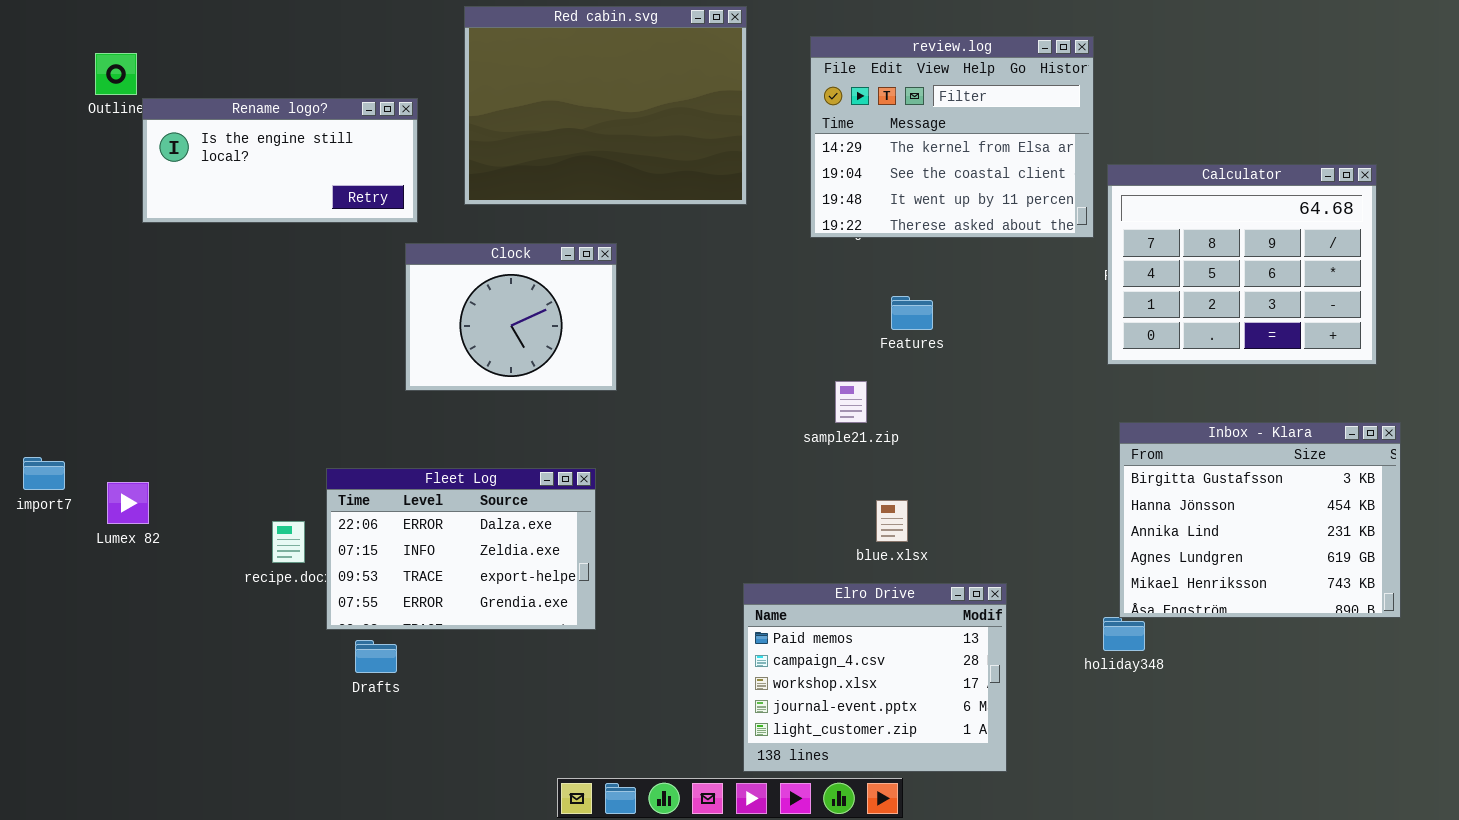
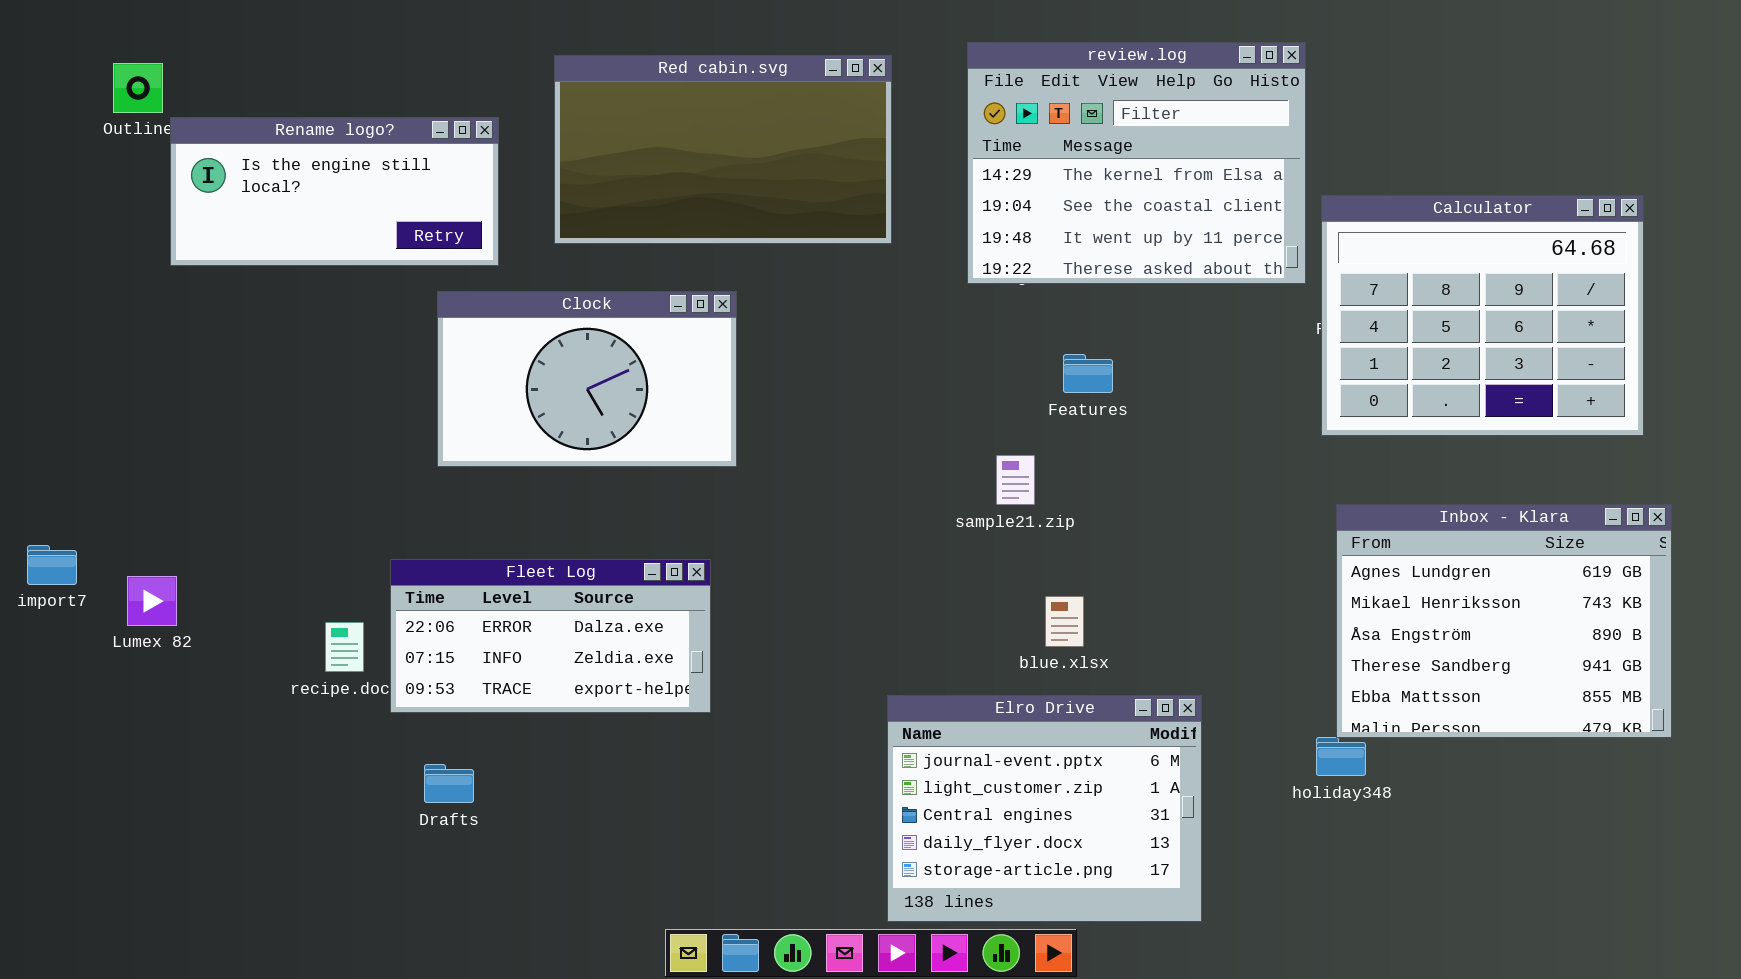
Red cabin.svg: [464,6,747,205] -> [554,55,892,244], resized
Clock: [405,243,617,391] -> [437,291,737,467], resized
Inbox - Klara: [1119,422,1401,618] -> [1336,504,1672,738], scrolled down 3 rows
Fleet Log: [326,468,596,630] -> [390,559,711,713], resized
Elro Drive: [743,583,1007,772] -> [887,695,1202,922], scrolled down 3 rows

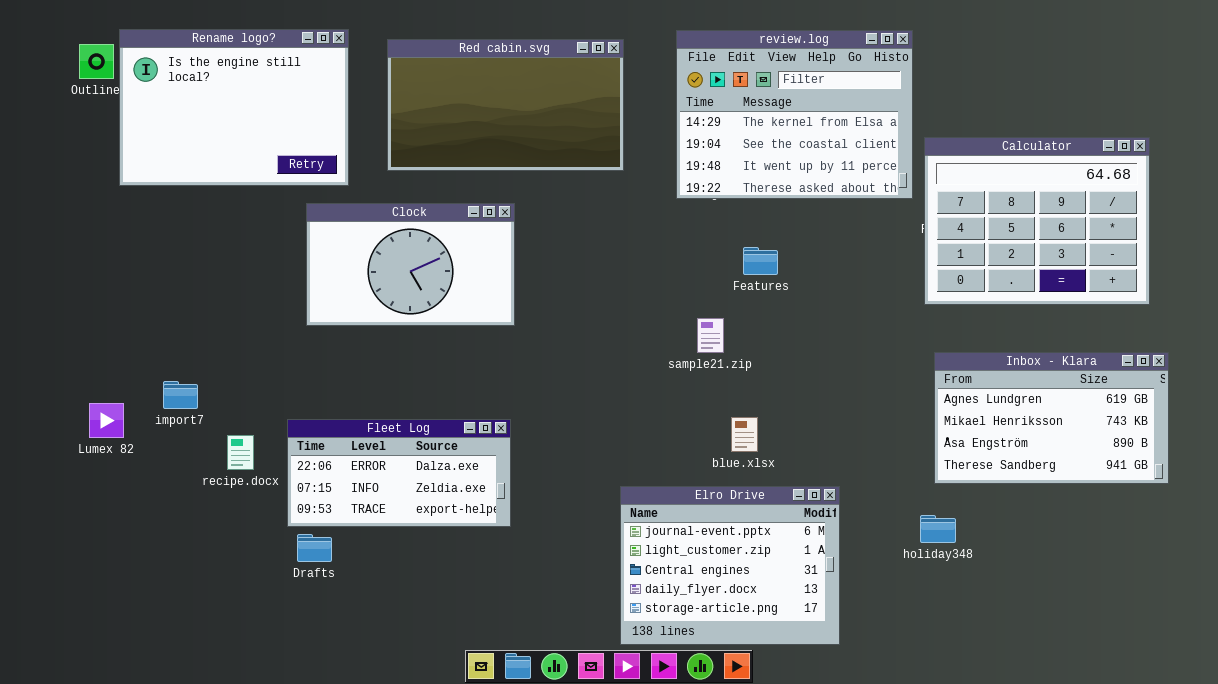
Rename logo?: [170,117,499,266] -> [119,29,349,186], resized
Inbox - Klara: [1336,504,1672,738] -> [934,352,1169,484], resized
import7: [27,545,77,585] -> [163,381,198,409], moved
Fleet Log: [390,559,711,713] -> [287,419,511,527], moved

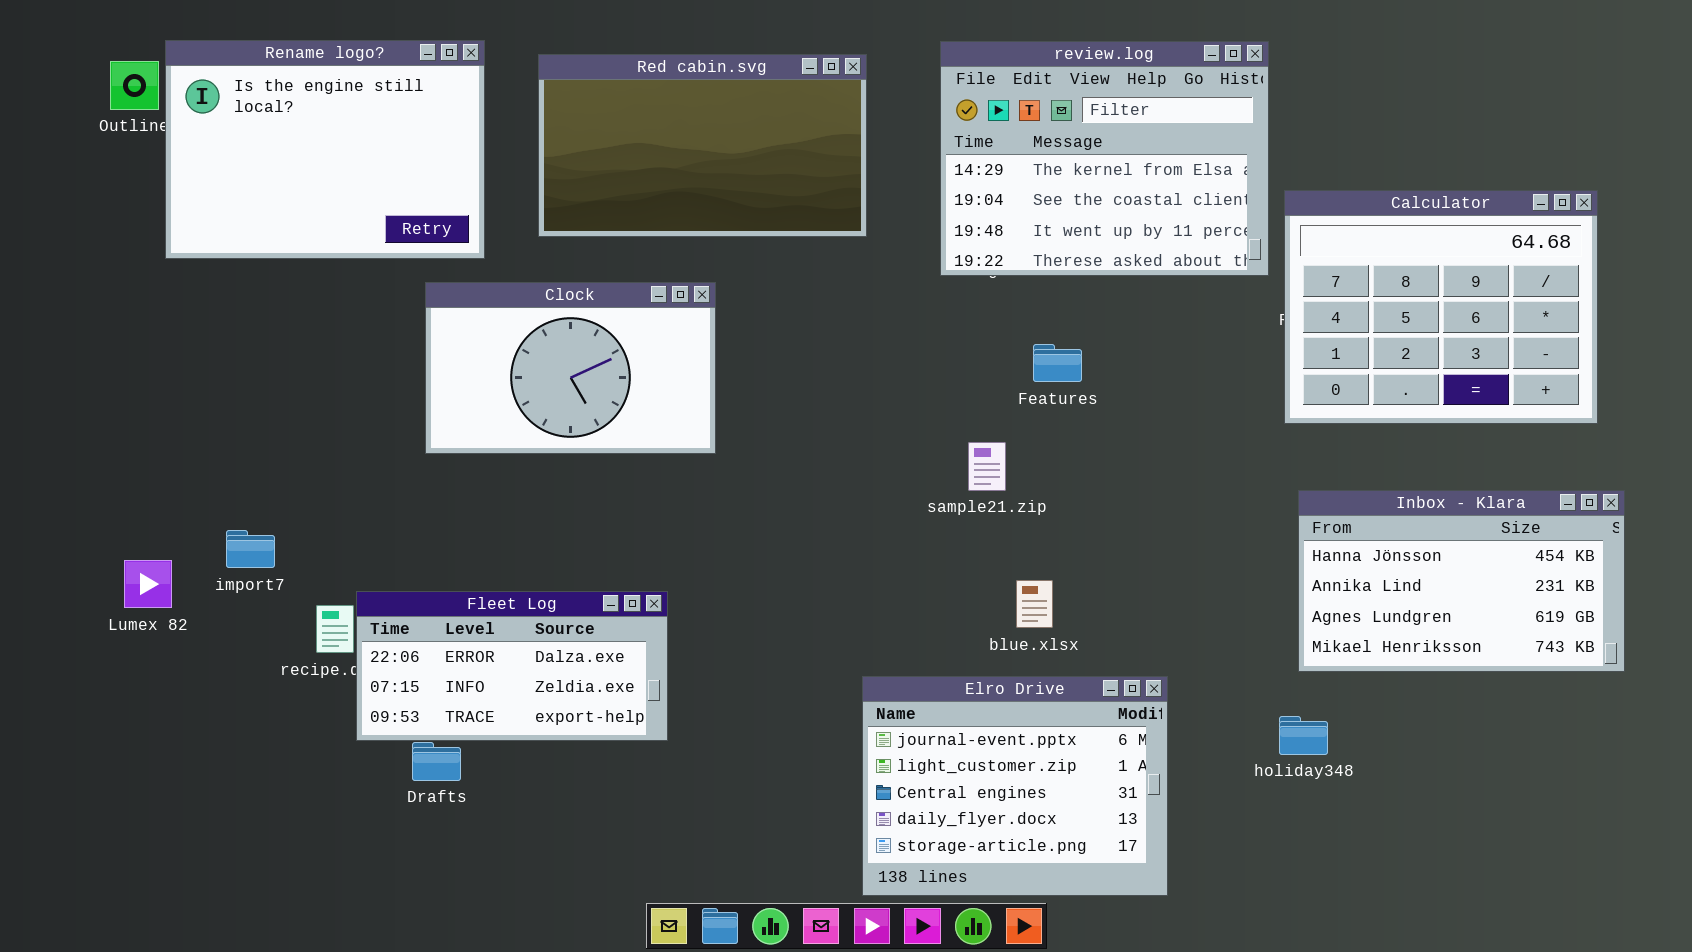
Inbox - Klara: [934,352,1169,484] -> [1298,490,1625,672], scrolled up 2 rows
Fleet Log: [287,419,511,527] -> [356,591,668,741], moved

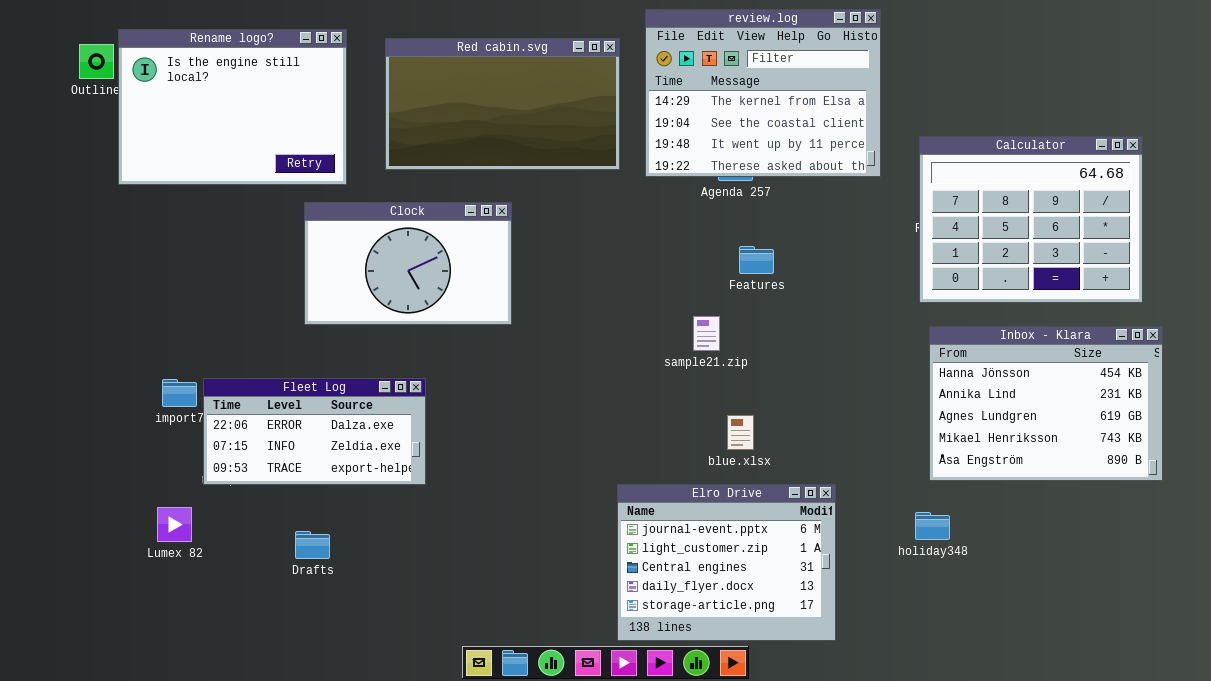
review.log: [940,41,1269,276] -> [645,9,881,177], moved
Inbox - Klara: [1298,490,1625,672] -> [929,326,1163,481], resized
Lumex 82: [124,560,172,608] -> [157,507,192,542], moved
Fleet Log: [356,591,668,741] -> [203,378,426,485], moved

